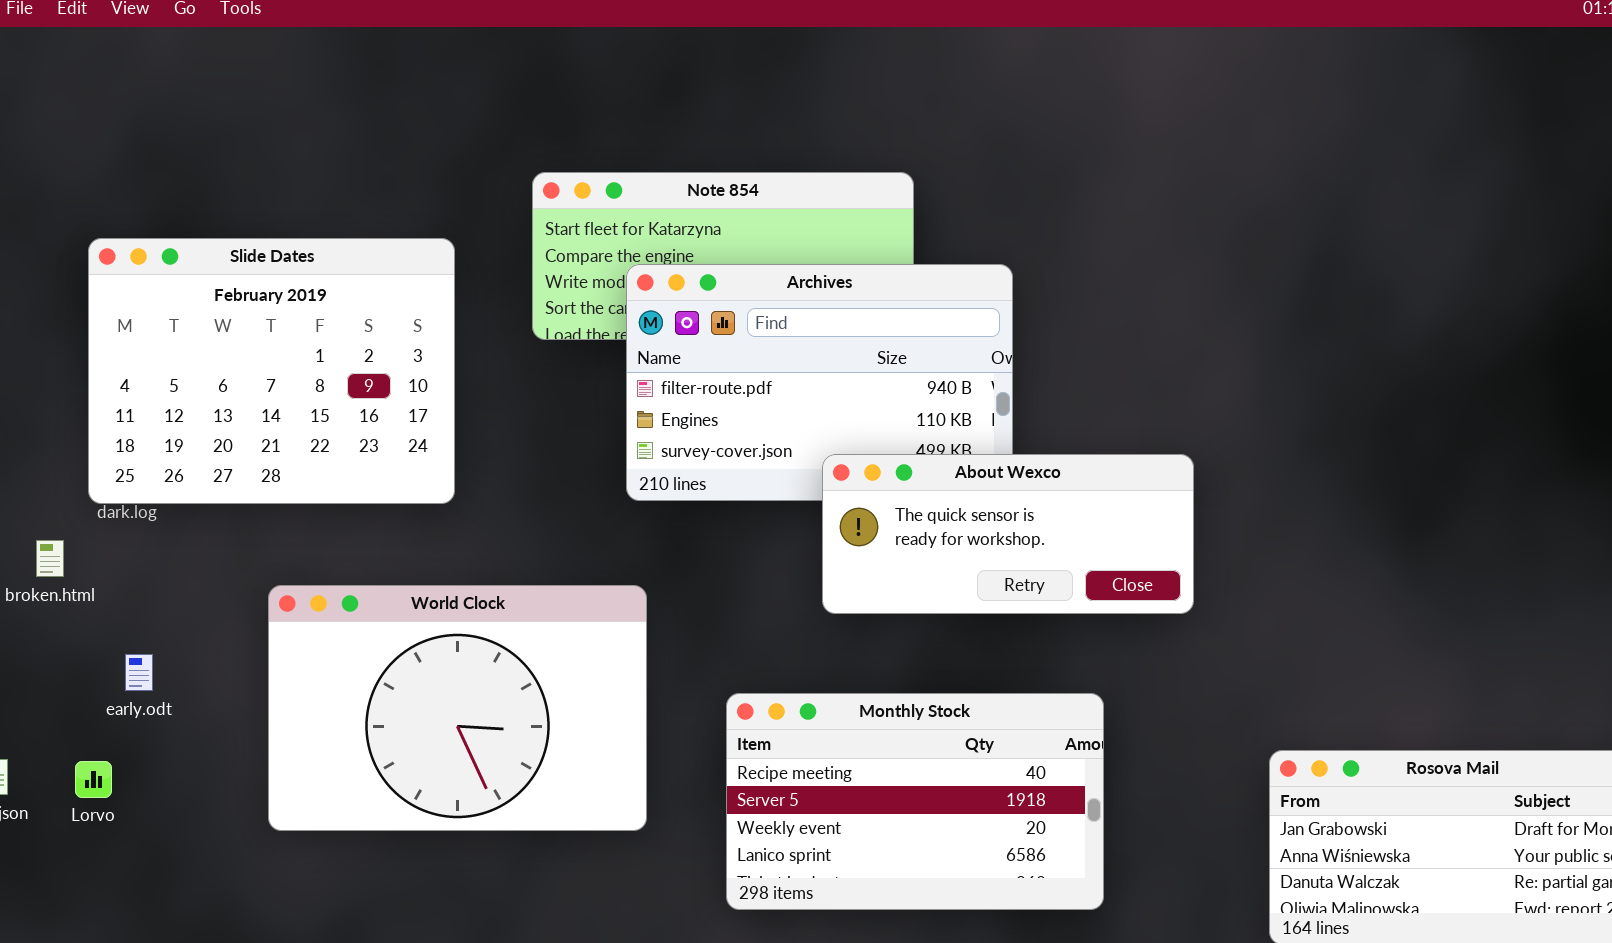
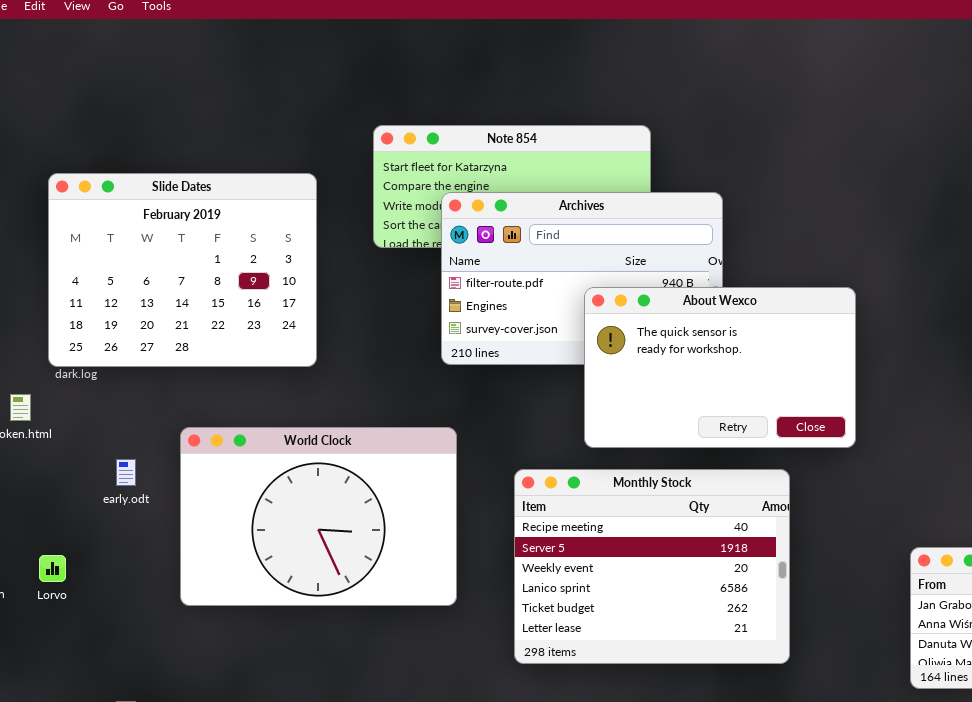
About Wexco: [822,454,1194,614] -> [584,287,856,448], resized
early.odt: [125,654,153,691] -> [116,459,136,486], moved
Monthly Stock: [726,693,1104,910] -> [514,469,790,664], resized

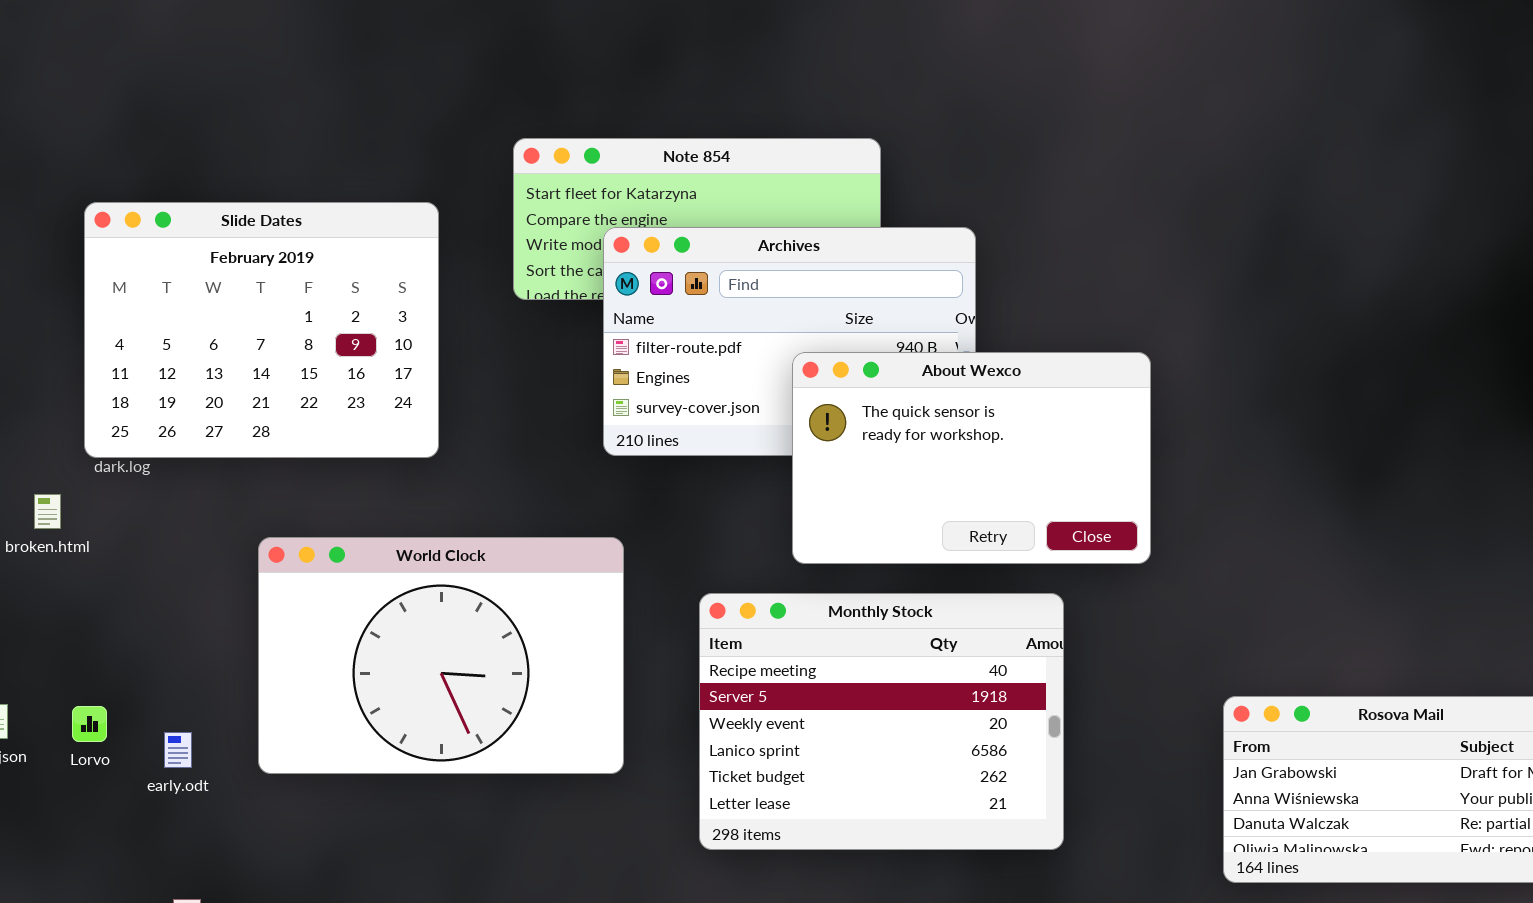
early.odt: [116,459,136,486] -> [164,732,192,768], moved

